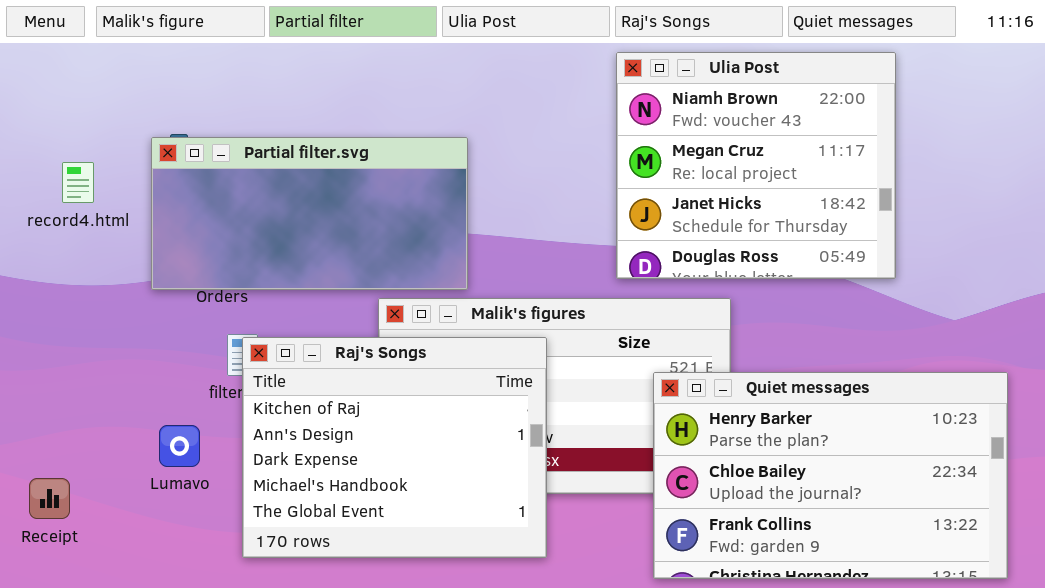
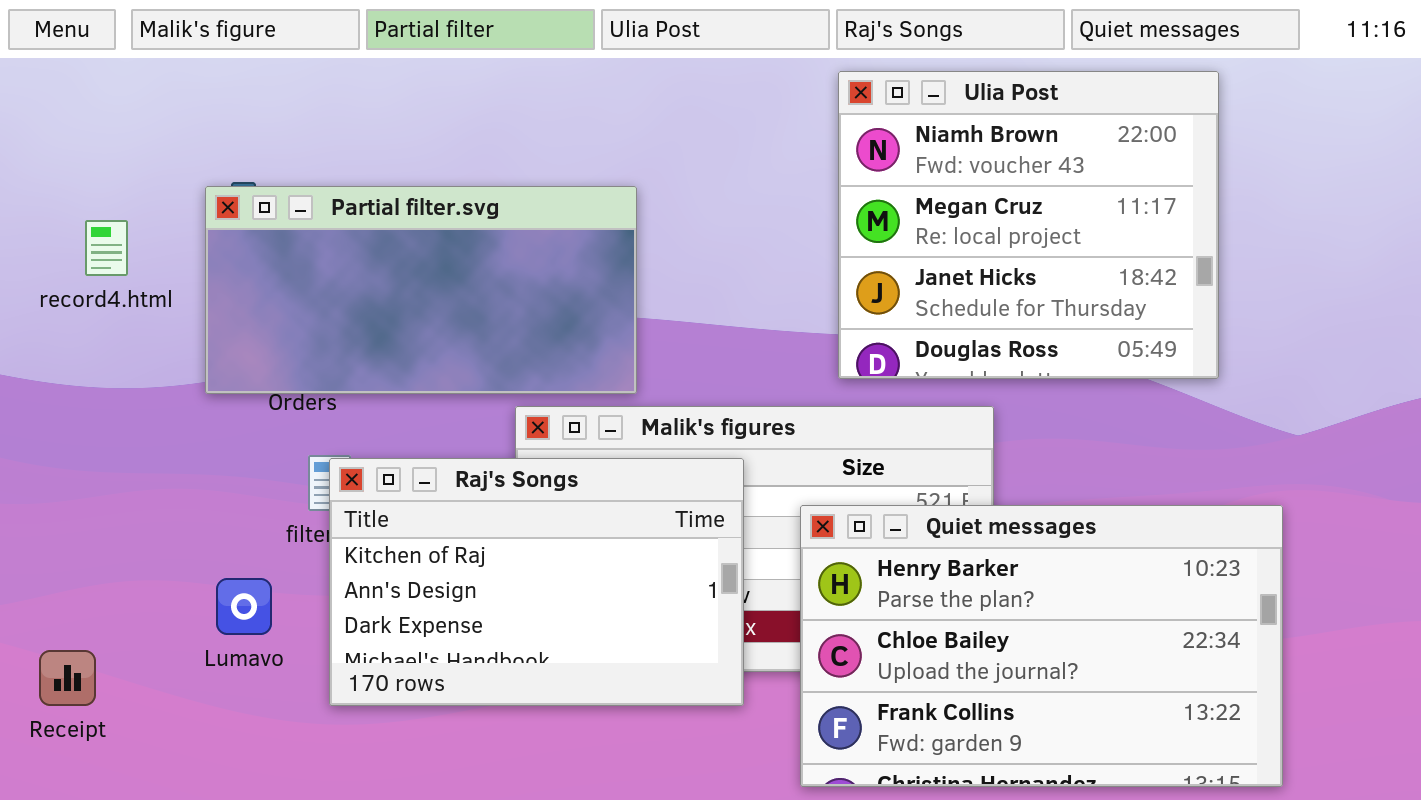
Raj's Songs: [242,337,547,558] -> [329,458,744,706], resized
Quiet messages: [653,372,1008,579] -> [800,505,1283,787], moved

